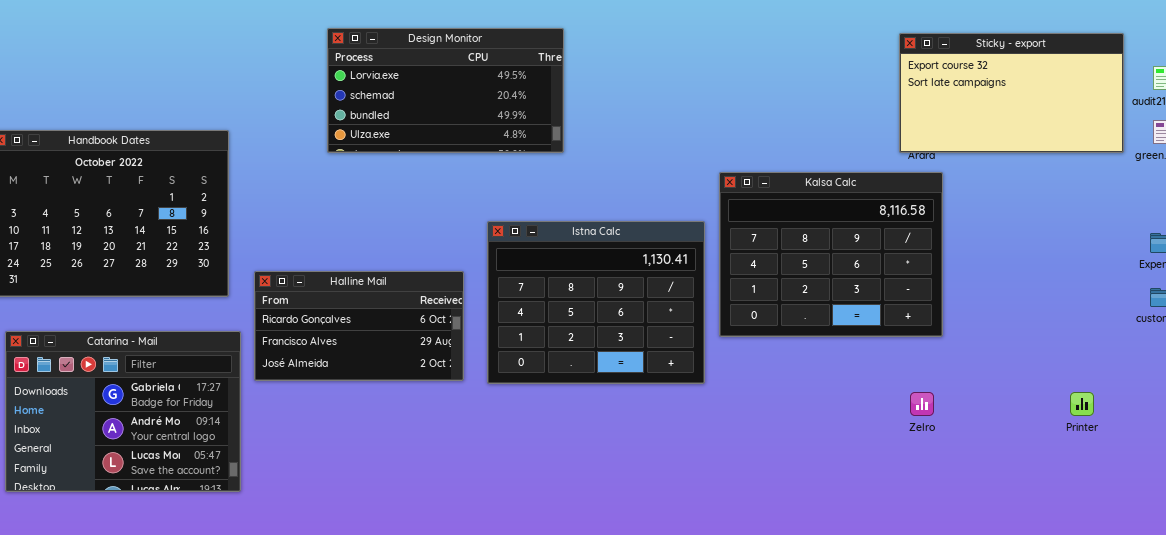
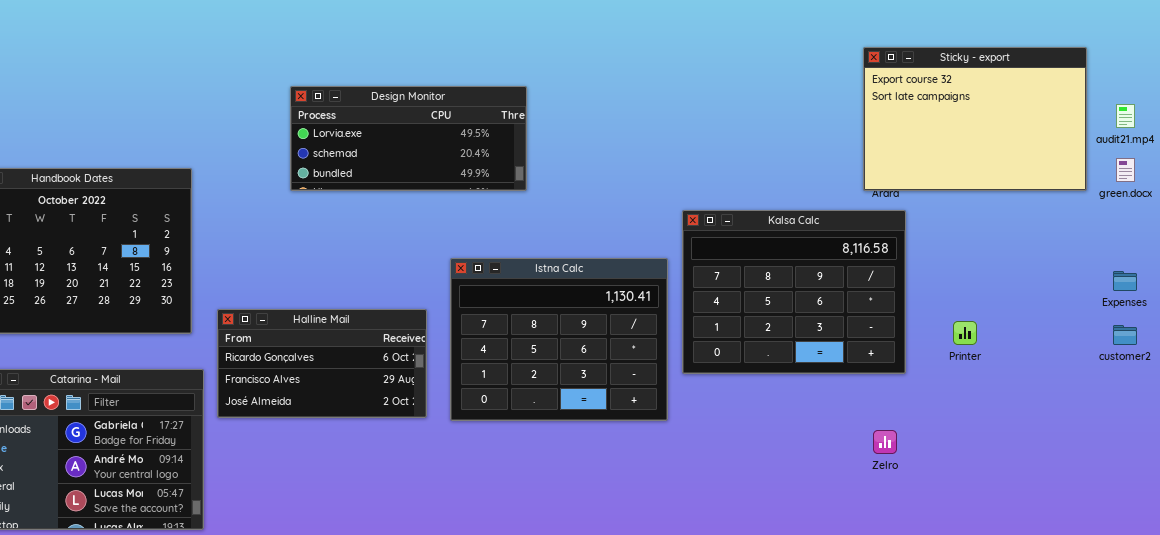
Design Monitor: [327,28,564,153] -> [290,86,527,191], resized
Sticky - export: [899,33,1124,153] -> [863,47,1087,191], resized
Printer: [1070,392,1094,416] -> [953,321,977,345], moved

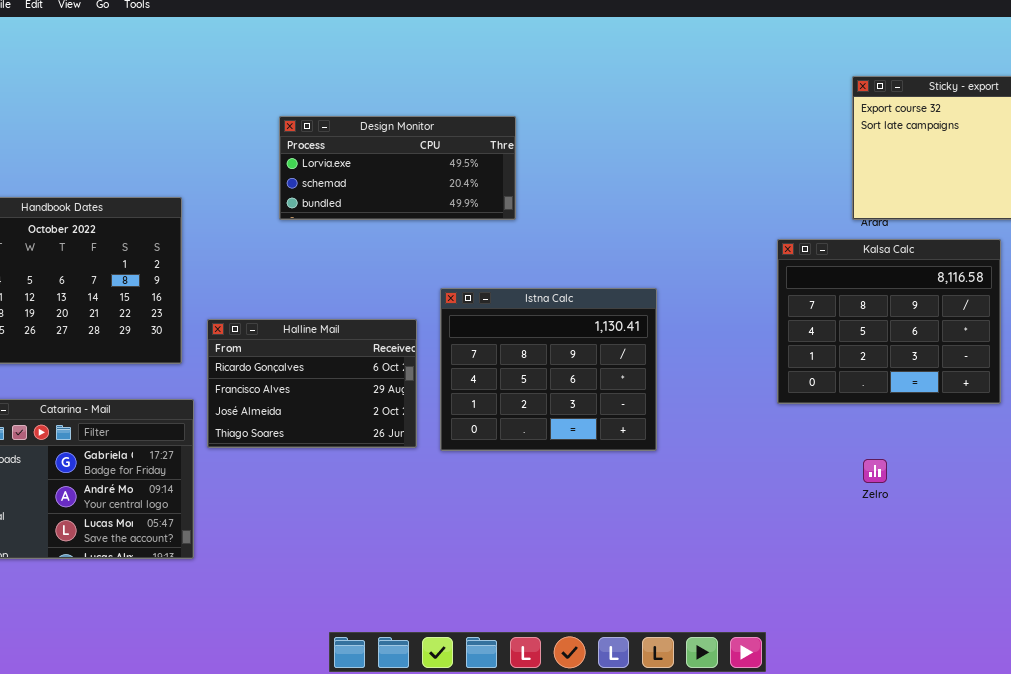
Kalsa Calc: [682,210,906,374] -> [777,239,1001,404], moved
Halline Mail: [217,309,427,418] -> [207,319,417,448], resized

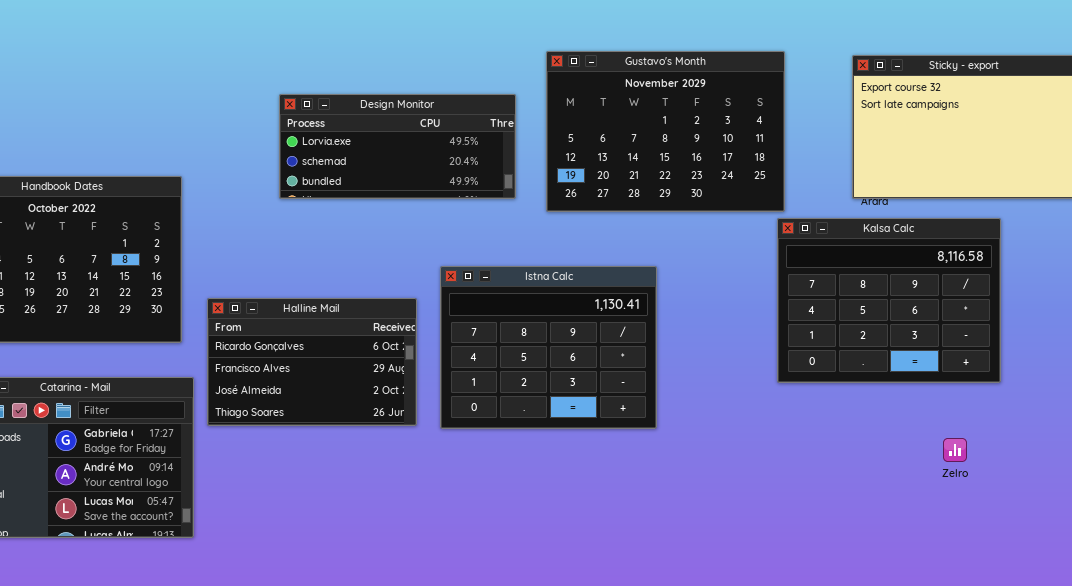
Gustavo's Month: none -> [546,51,785,212], opened
Zelro: [863,459,887,483] -> [943,438,967,462], moved

